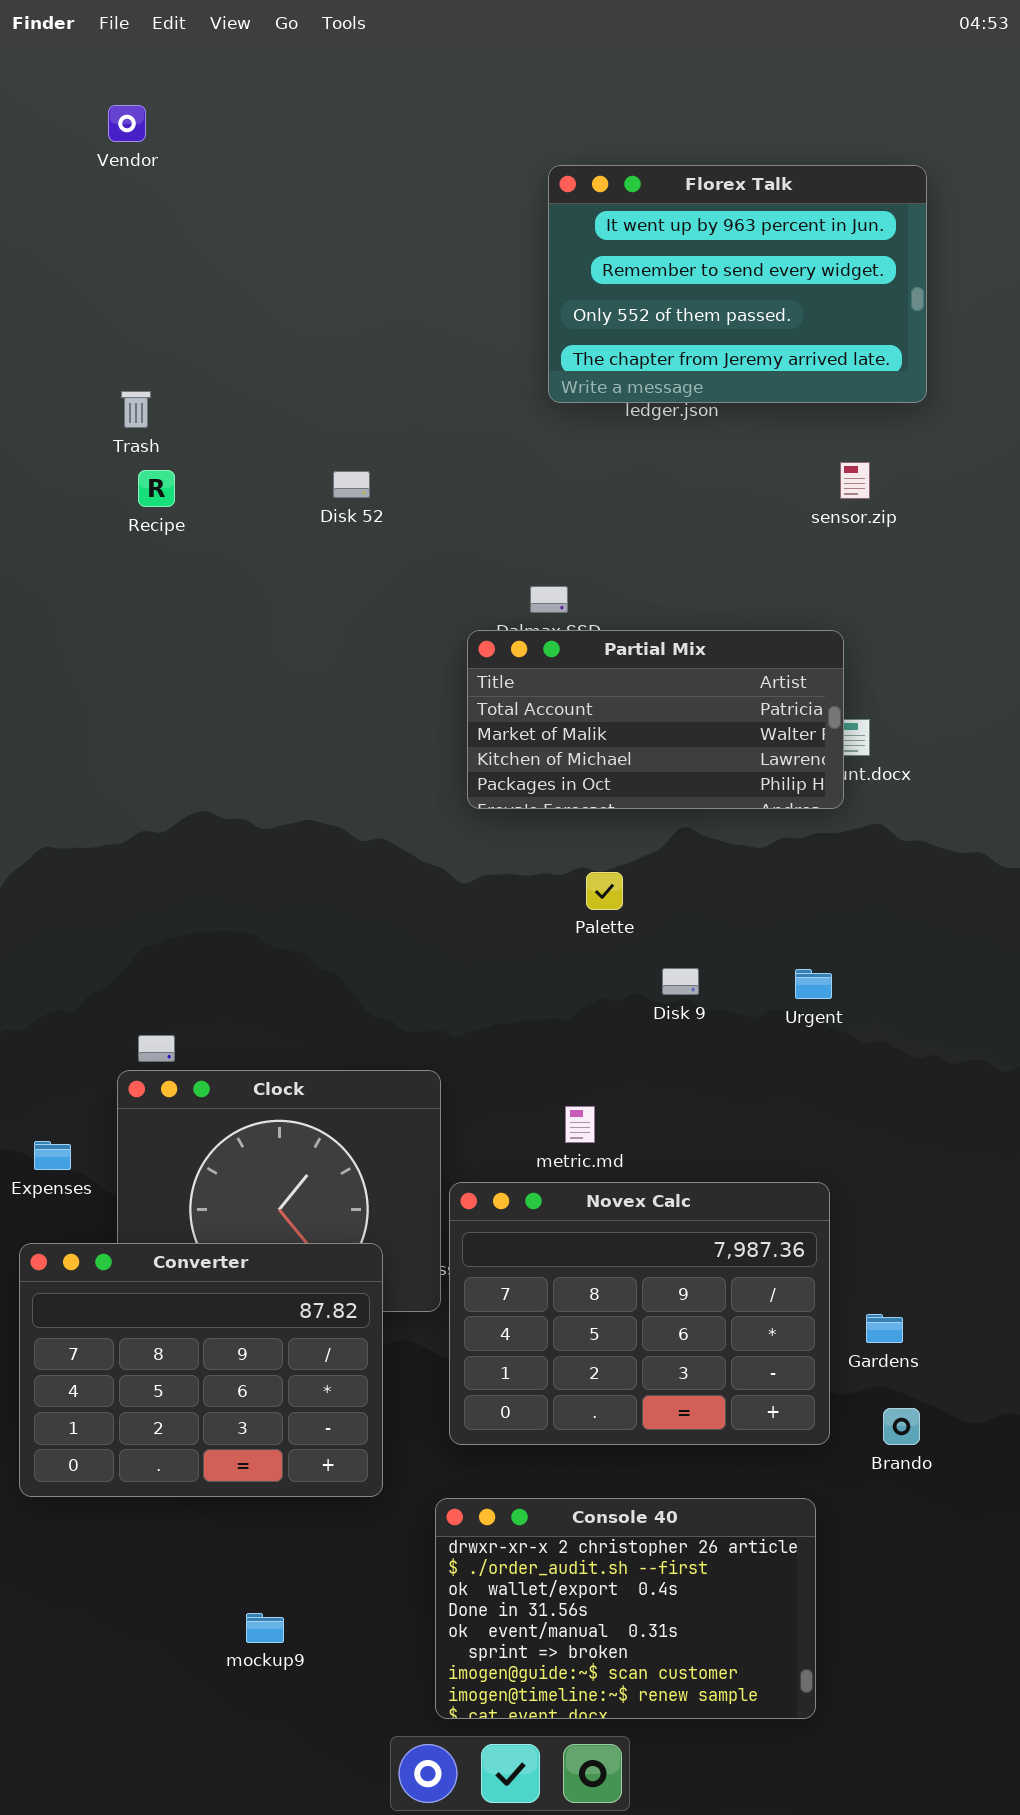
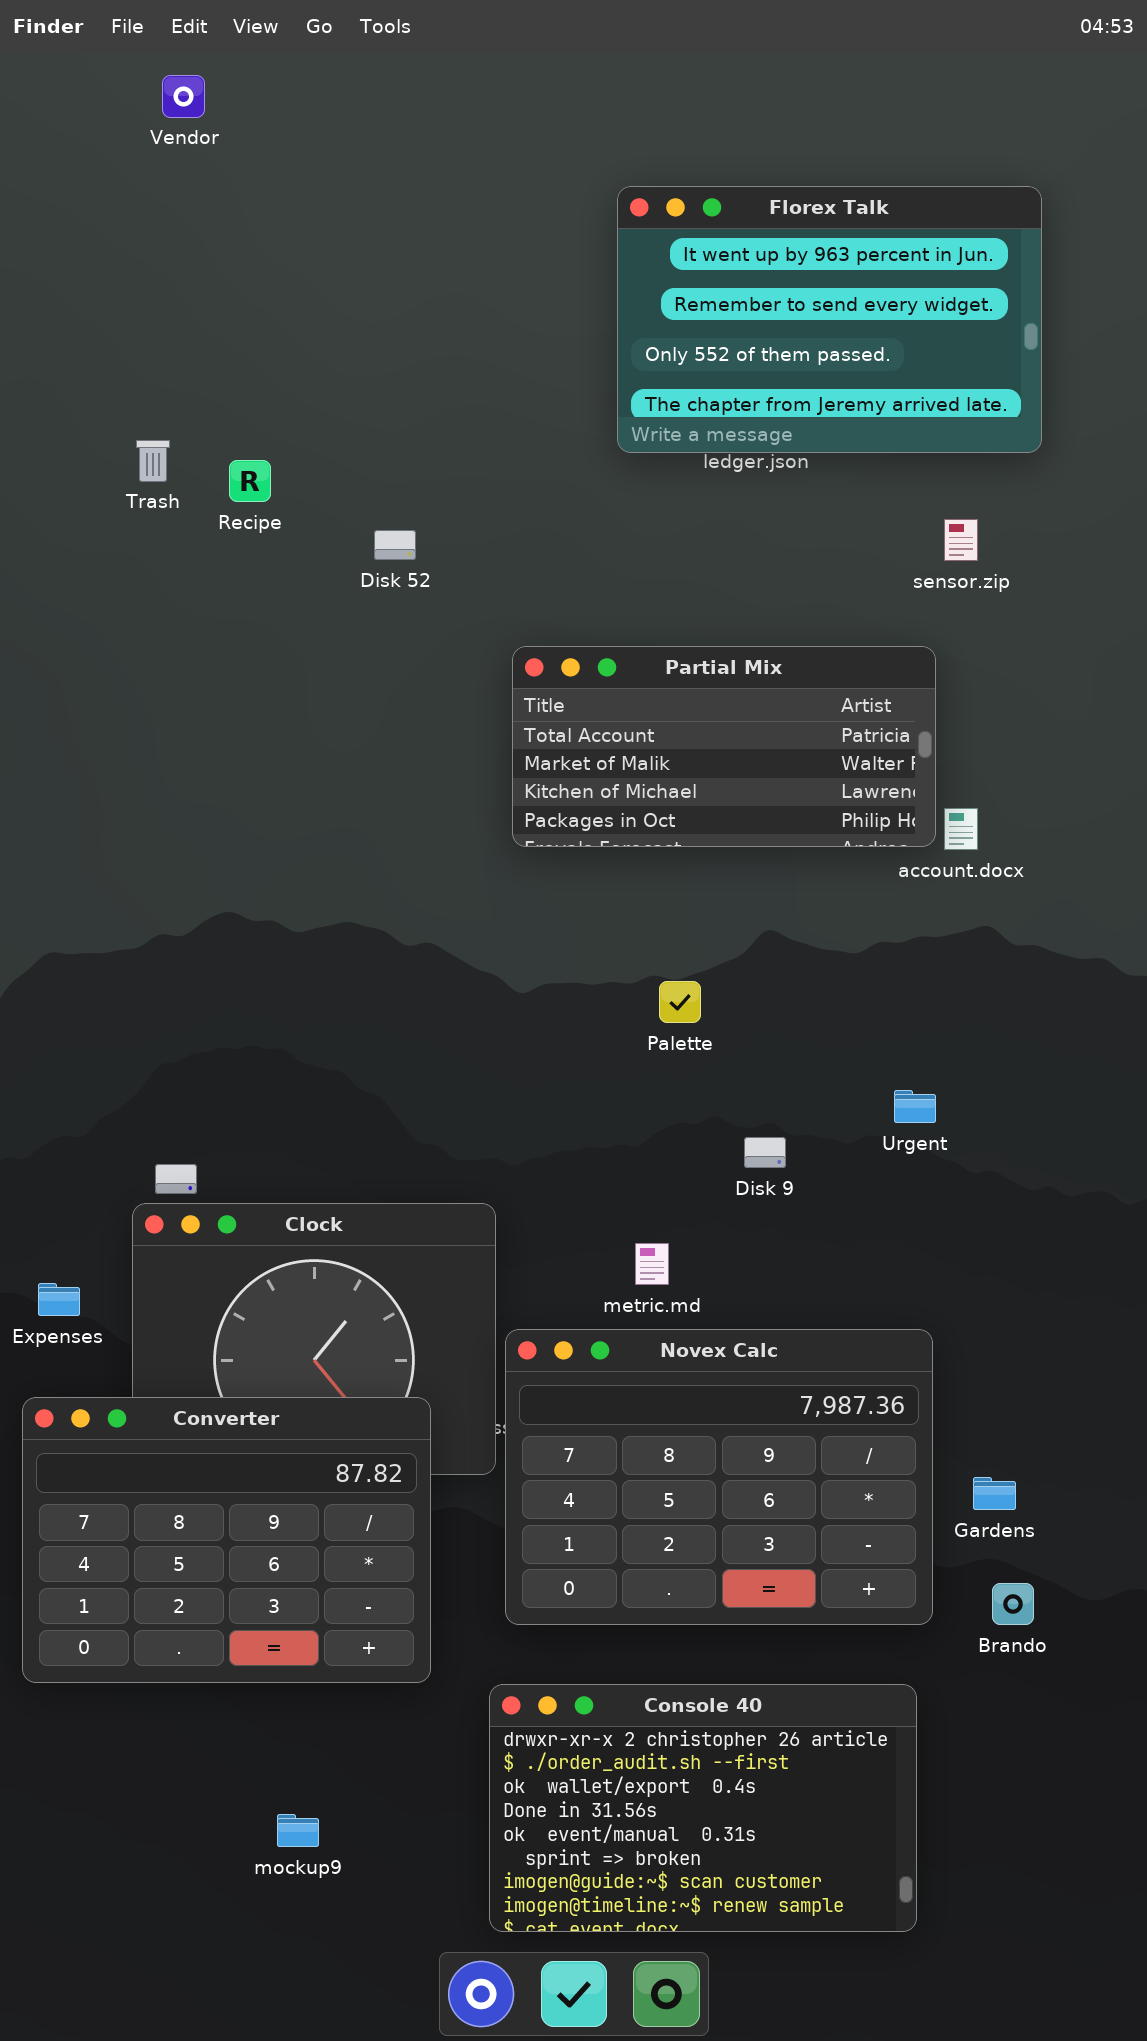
Vendor: [108,105,146,142] -> [162,75,205,118], moved
Recipe: [138,470,175,507] -> [229,460,271,502], moved
Partial Mix: [467,630,844,809] -> [512,646,936,847], moved
Disk 9: [662,968,699,995] -> [744,1137,786,1168], moved

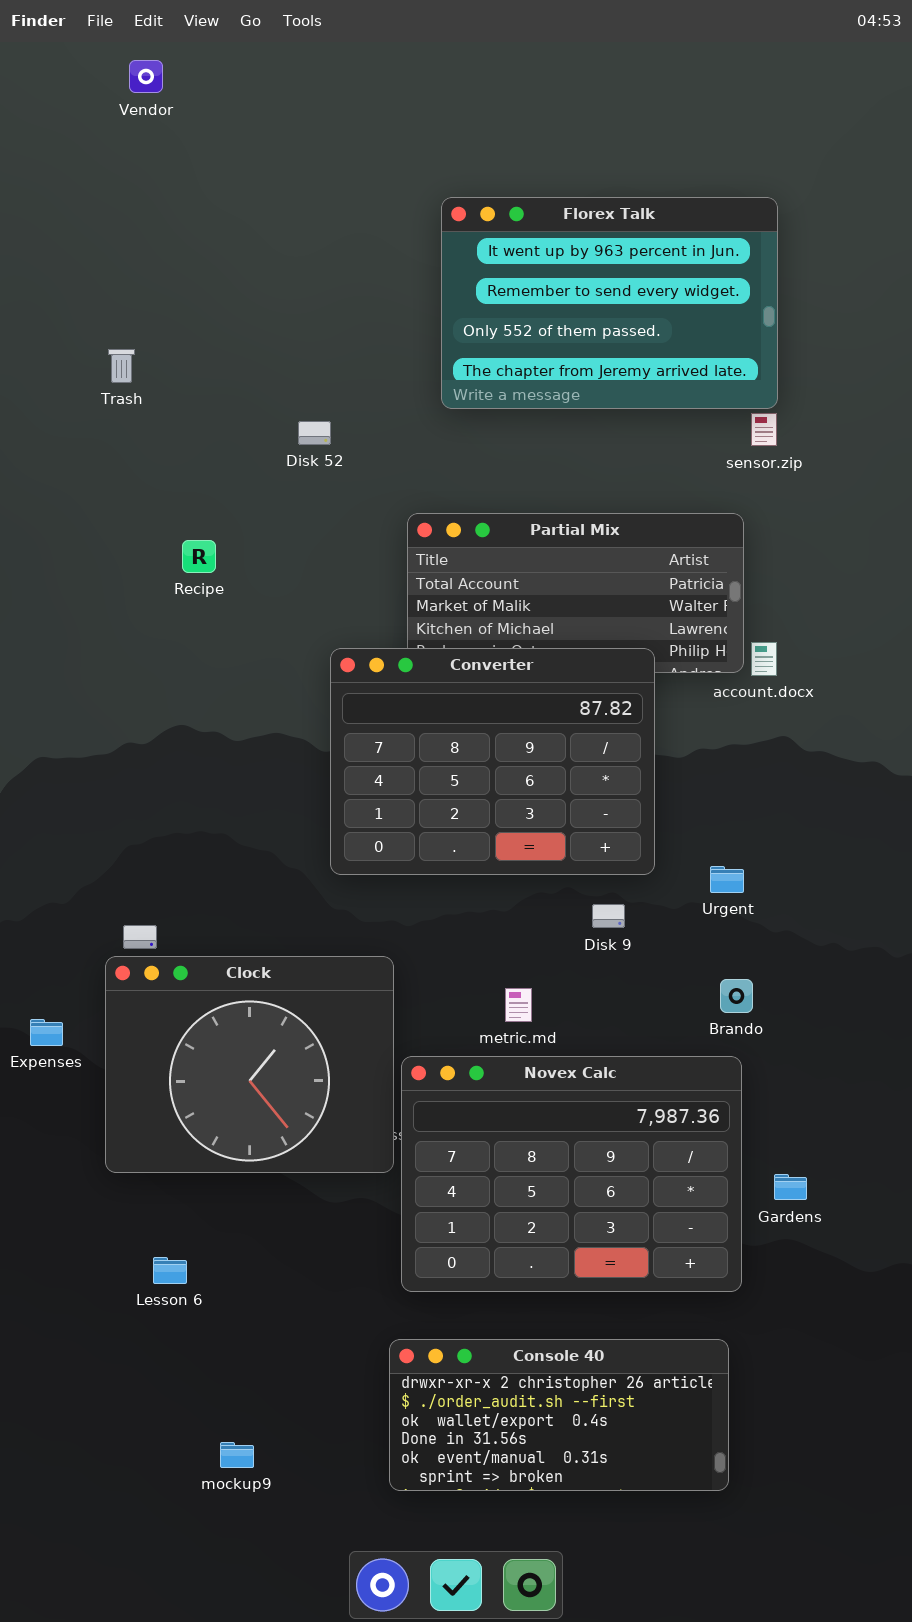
Florex Talk: [617,186,1042,453] -> [441,197,778,409], moved
Recipe: [229,460,271,502] -> [182,540,216,573], moved
Converter: [22,1397,431,1683] -> [330,648,655,875], moved
Brando: [992,1583,1034,1625] -> [720,979,753,1013], moved
Console 40: [489,1684,917,1932] -> [389,1339,729,1491], resized

